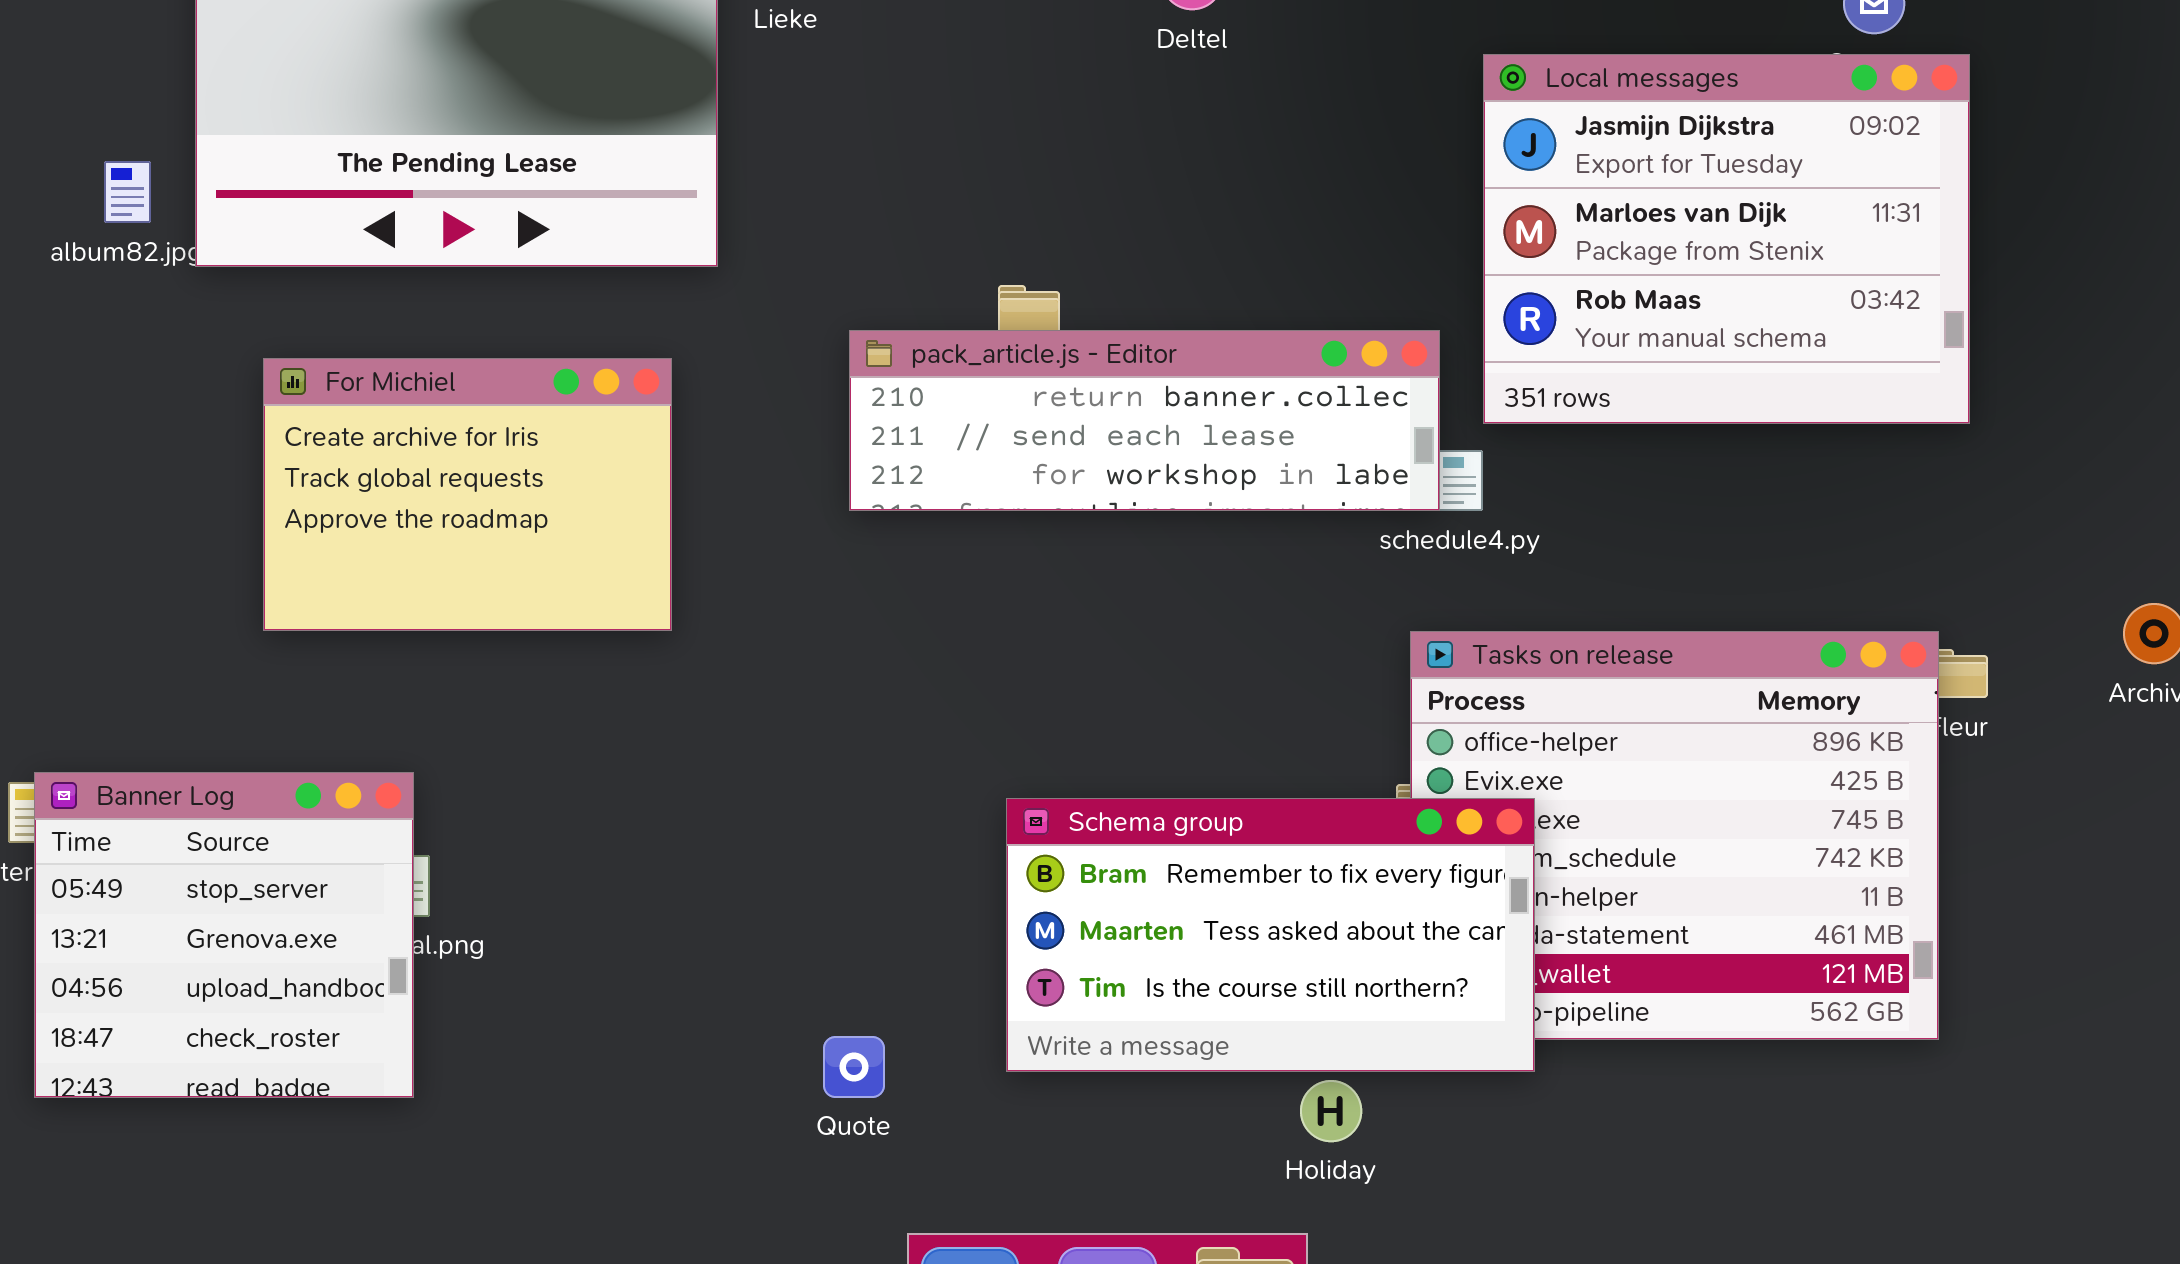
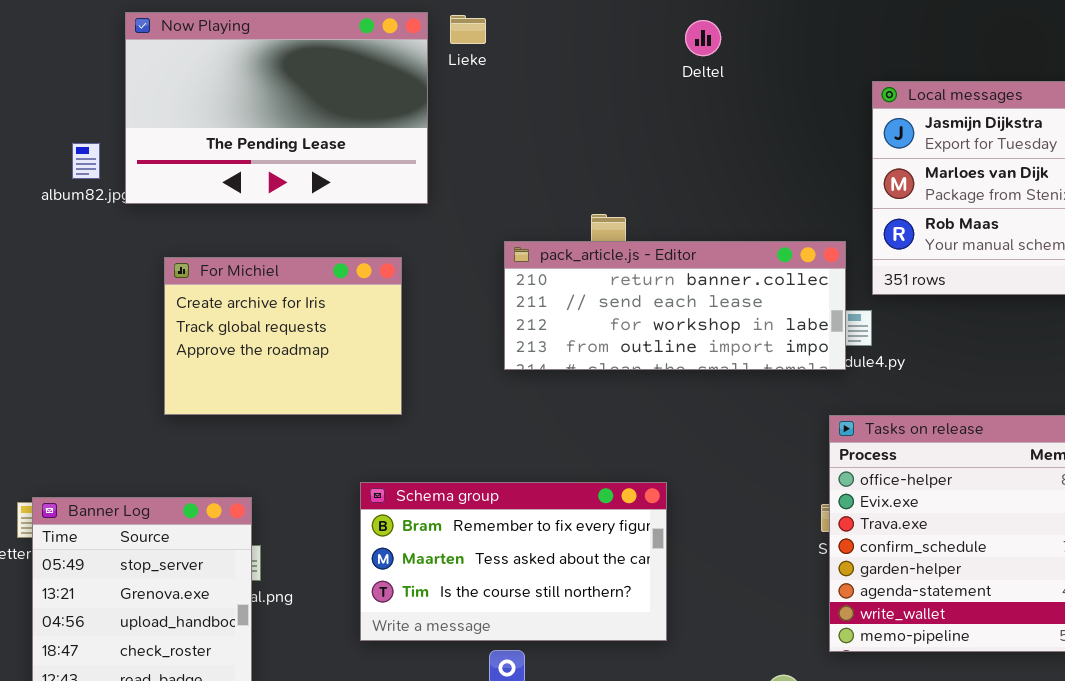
pack_article.js - Editor: [849,330,1440,511] -> [504,241,846,370], resized
Schema group: [1006,798,1535,1072] -> [360,482,667,641], moved

